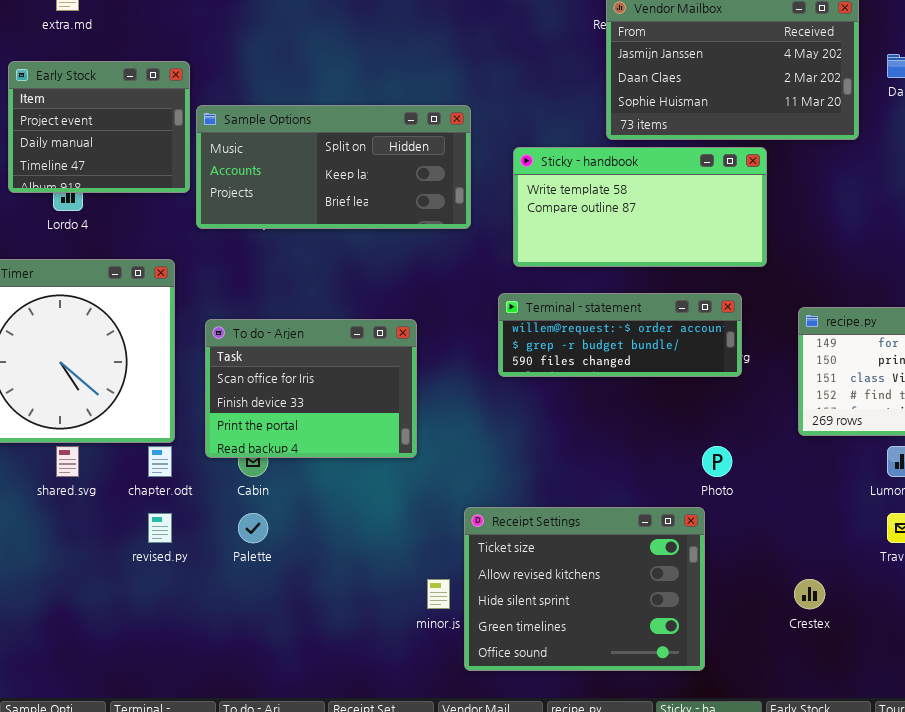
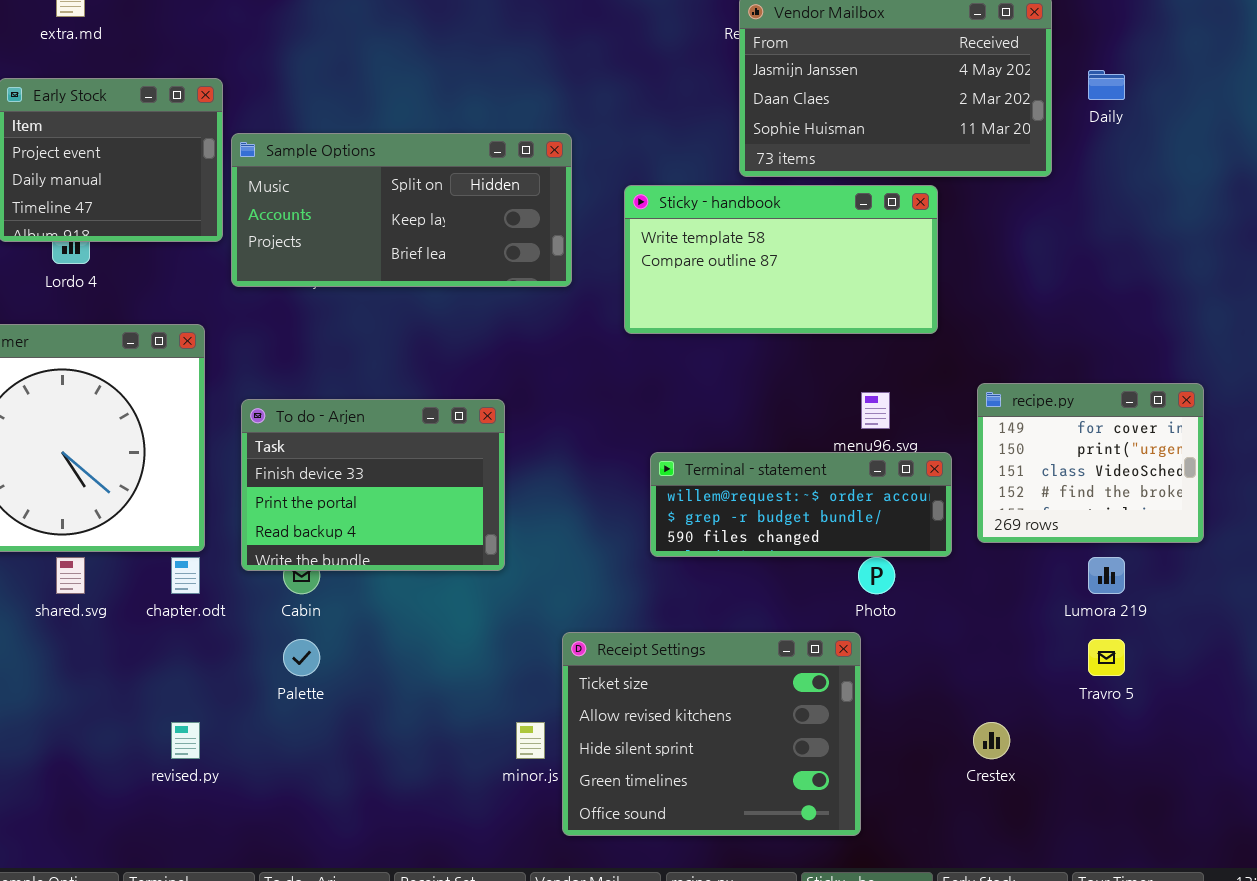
Terminal - statement: [498,293,742,377] -> [650,452,952,557], moved
To do - Arjen: [205,319,417,458] -> [241,399,505,571], scrolled down 1 row
revised.py: [148,513,172,543] -> [171,722,200,759], moved

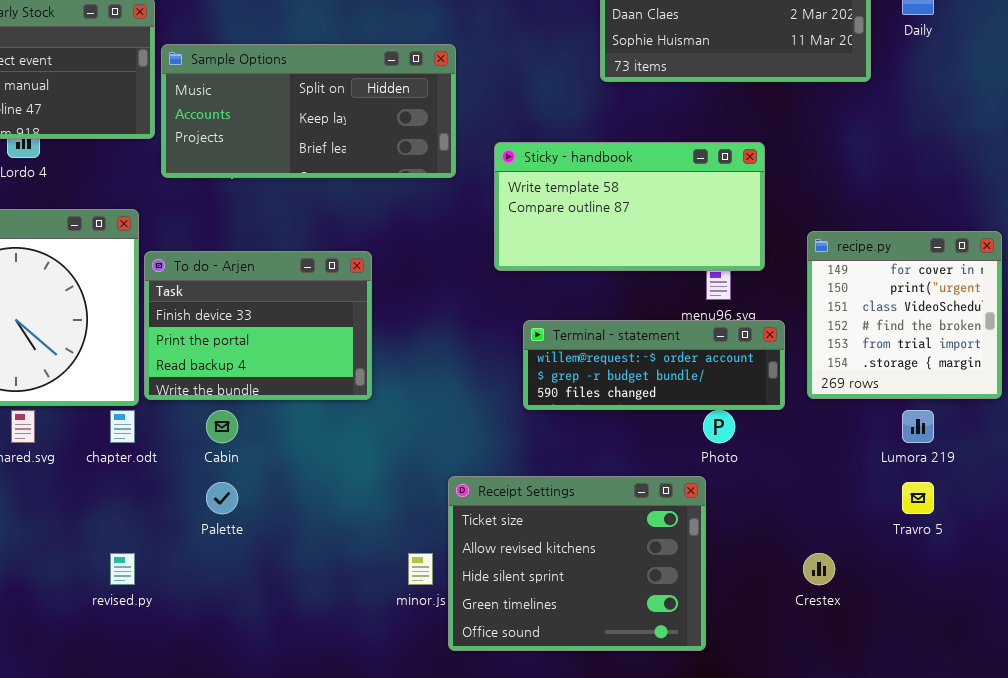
Sticky - handbook: [624,185,938,334] -> [494,142,765,271], moved
recipe.py: [977,383,1204,543] -> [807,231,1002,399], resized
To do - Arjen: [241,399,505,571] -> [144,251,372,400], moved

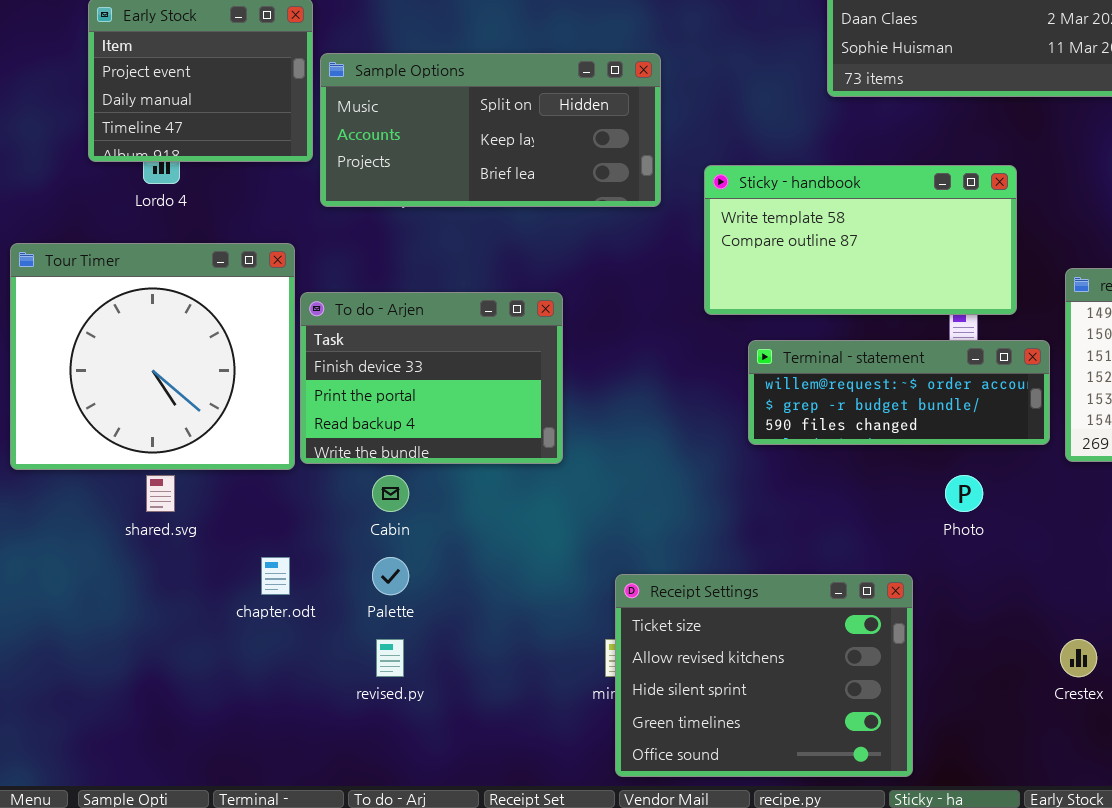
Terminal - statement: [523,320,785,410] -> [748,340,1050,445], moved
chapter.odt: [110,410,135,443] -> [261,557,290,595], moved
Receipt Settings: [448,476,706,651] -> [615,574,913,777], moved
revised.py: [110,553,135,585] -> [376,639,404,677], moved

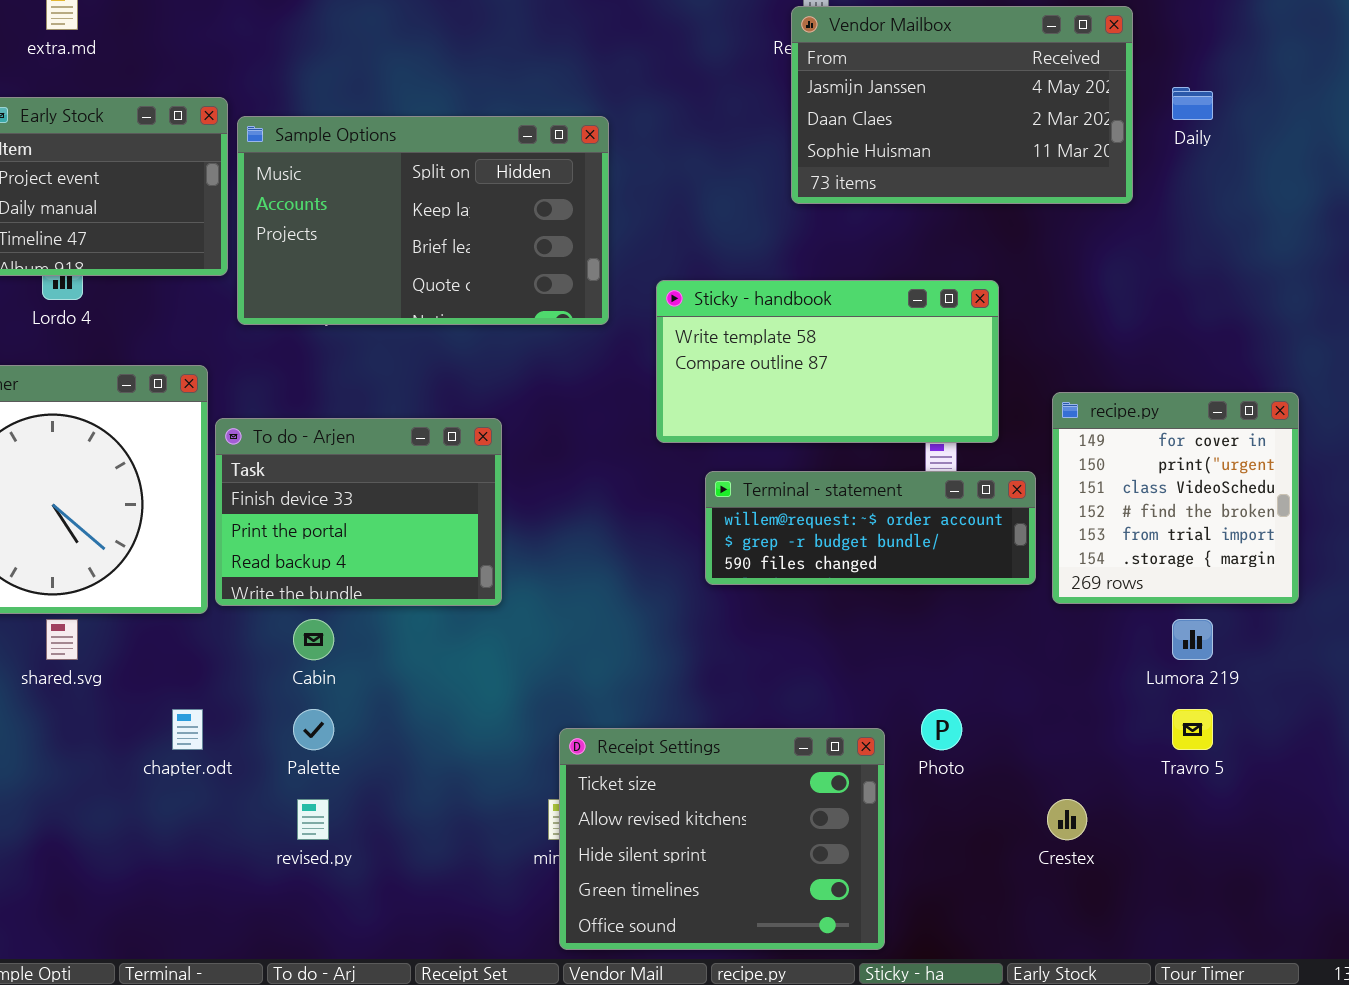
Sample Options: [320,53,661,207] -> [237,116,609,325], resized
Photo: [945,475,983,512] -> [921,709,962,750], moved

